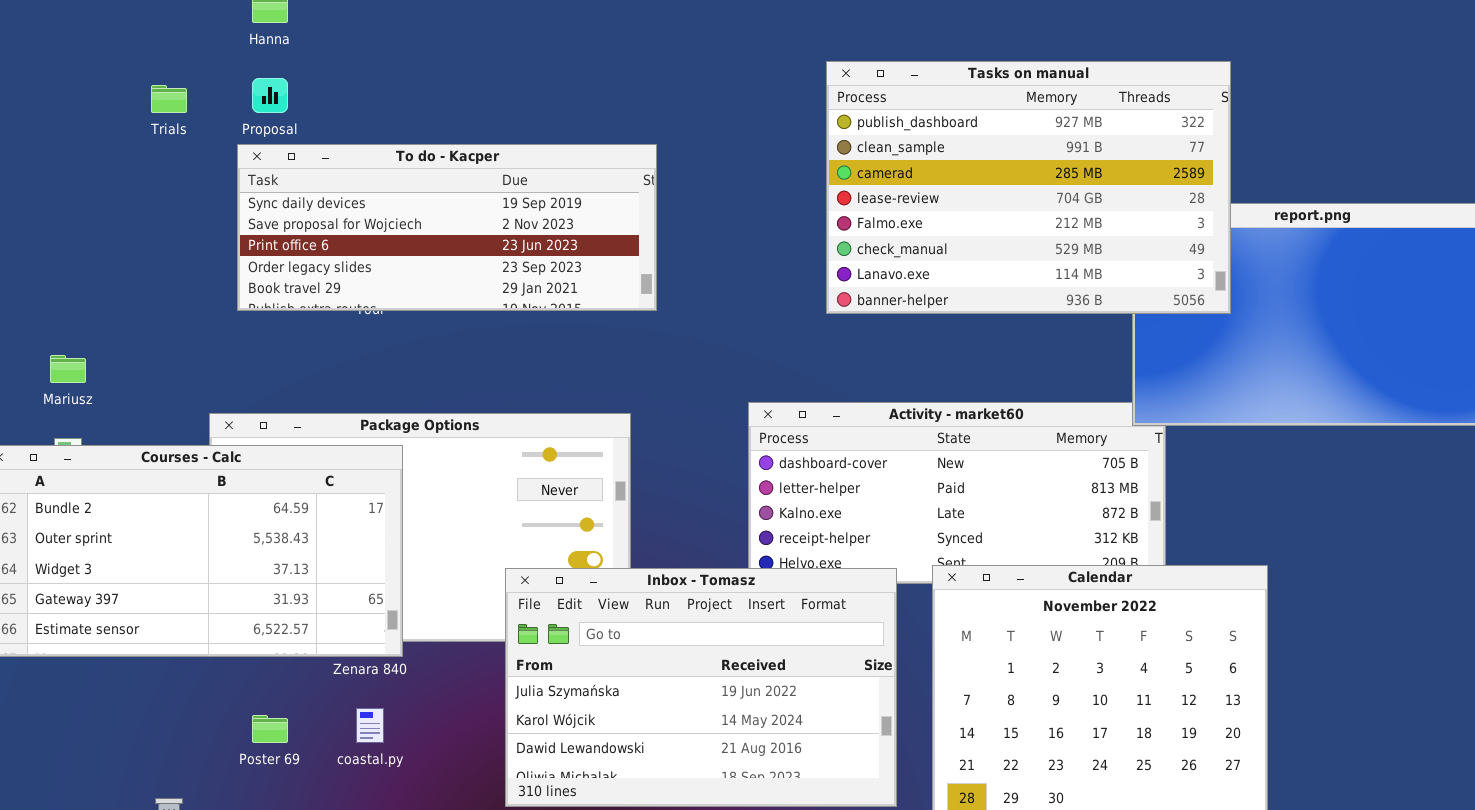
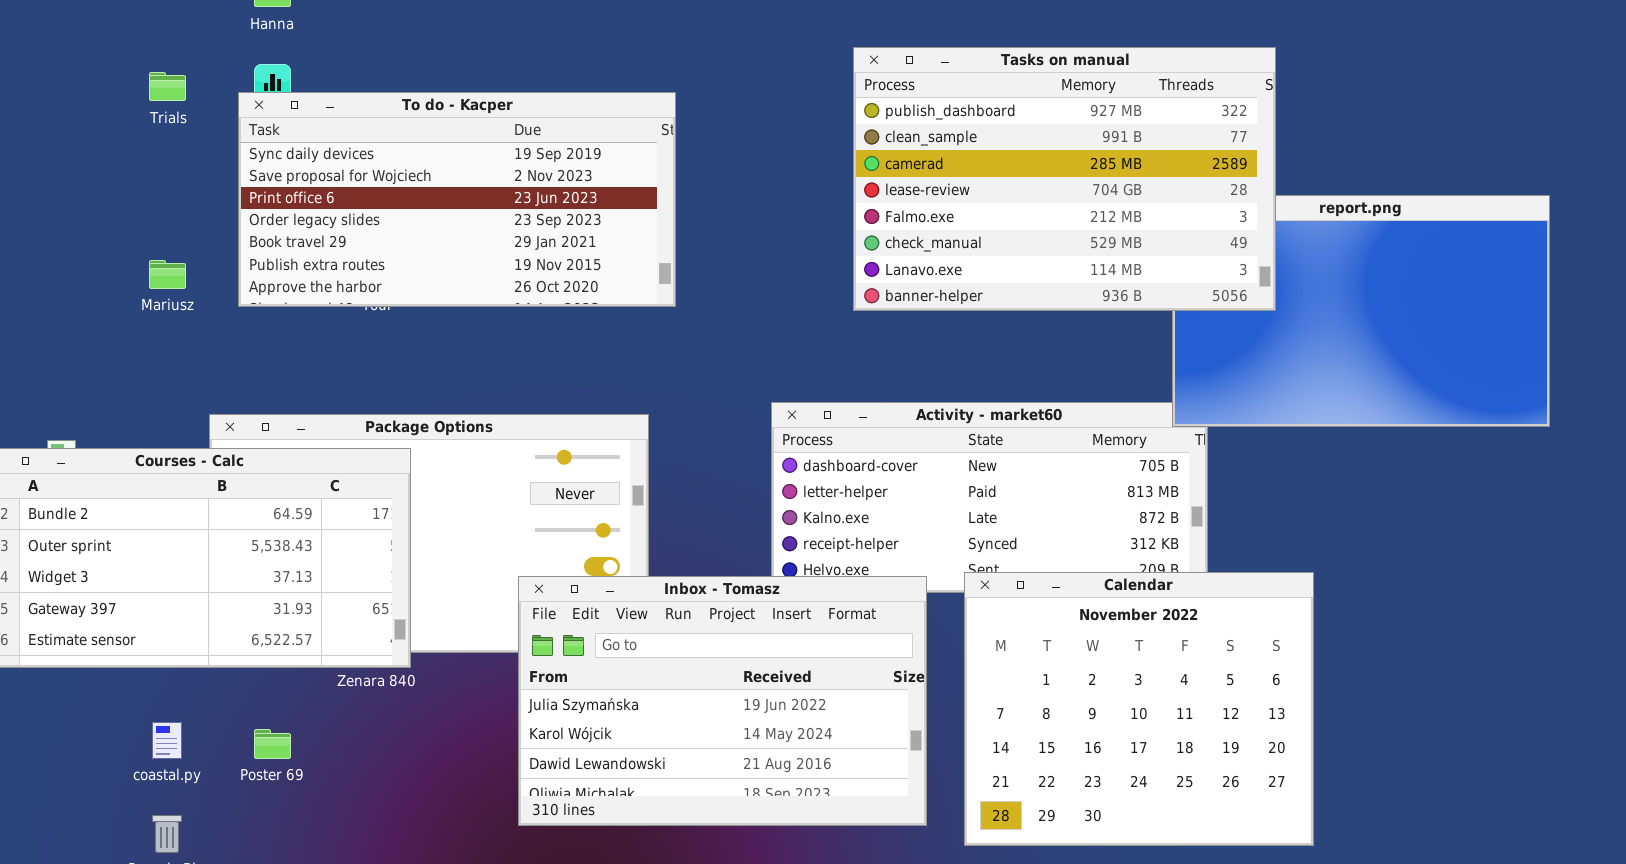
To do - Kacper: [237,144,657,311] -> [238,92,676,307], resized
Mariusz: [50,355,86,383] -> [149,260,186,289], moved
coastal.py: [356,708,384,743] -> [152,722,182,759], moved

